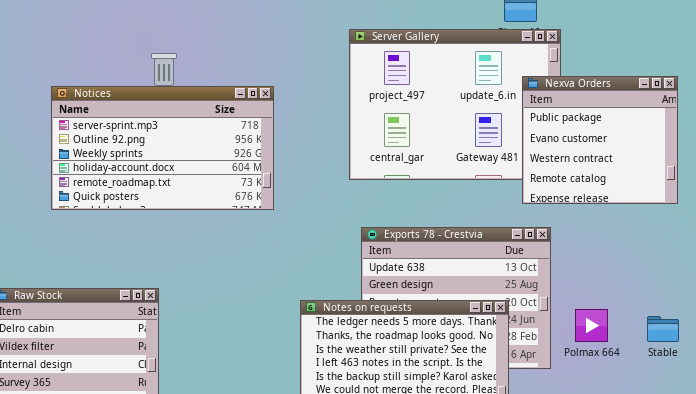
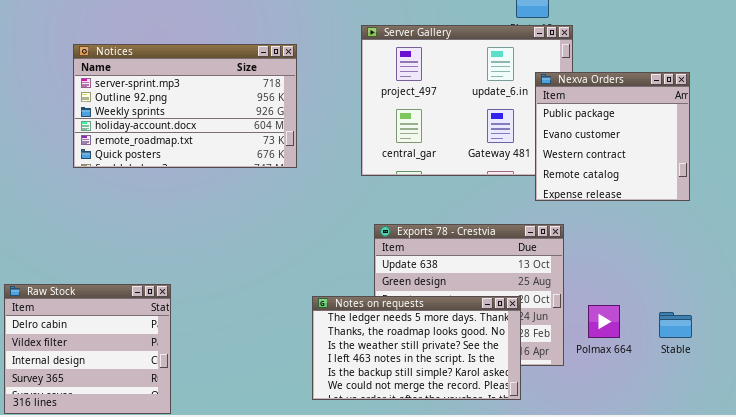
Notices: [51,86,274,210] -> [73,44,297,168], moved

